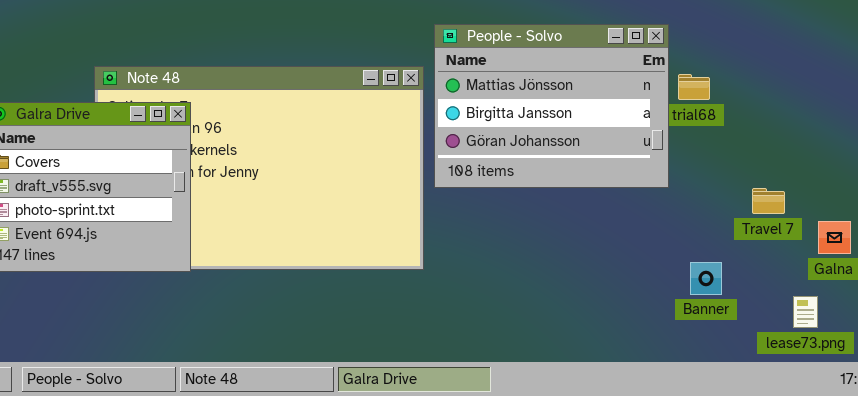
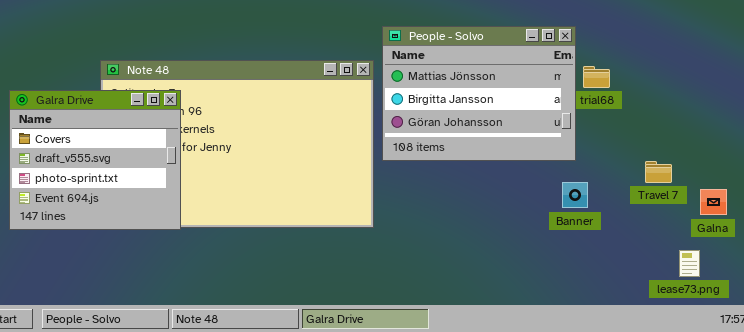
Banner: [690,262,722,295] -> [562,182,588,208], moved

